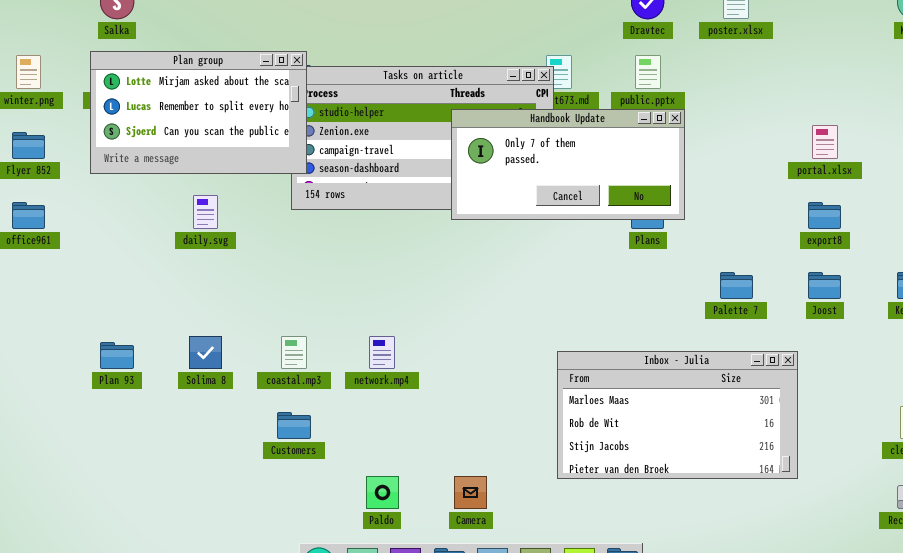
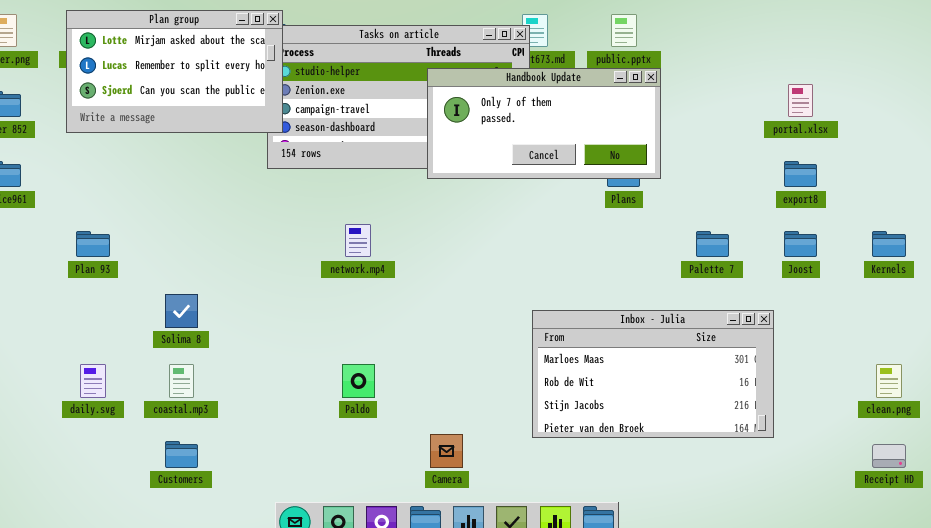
daily.svg: [193,195,218,229] -> [80,364,106,398], moved
coastal.mp3: [281,336,307,369] -> [169,364,194,398], moved
network.mp4: [369,336,395,369] -> [345,224,371,257], moved
Plan 93: [100,342,134,369] -> [76,231,110,257], moved
Customers: [277,412,311,439] -> [165,441,198,468], moved
Paldo: [366,476,399,509] -> [342,364,375,398], moved

